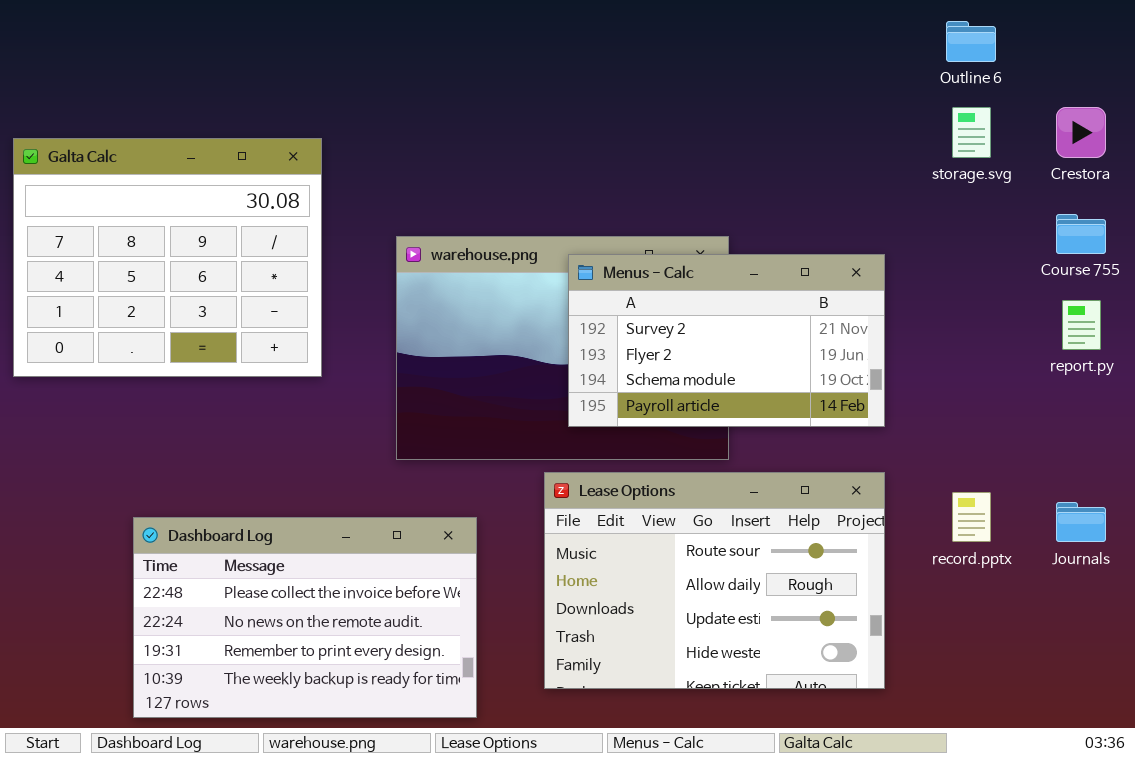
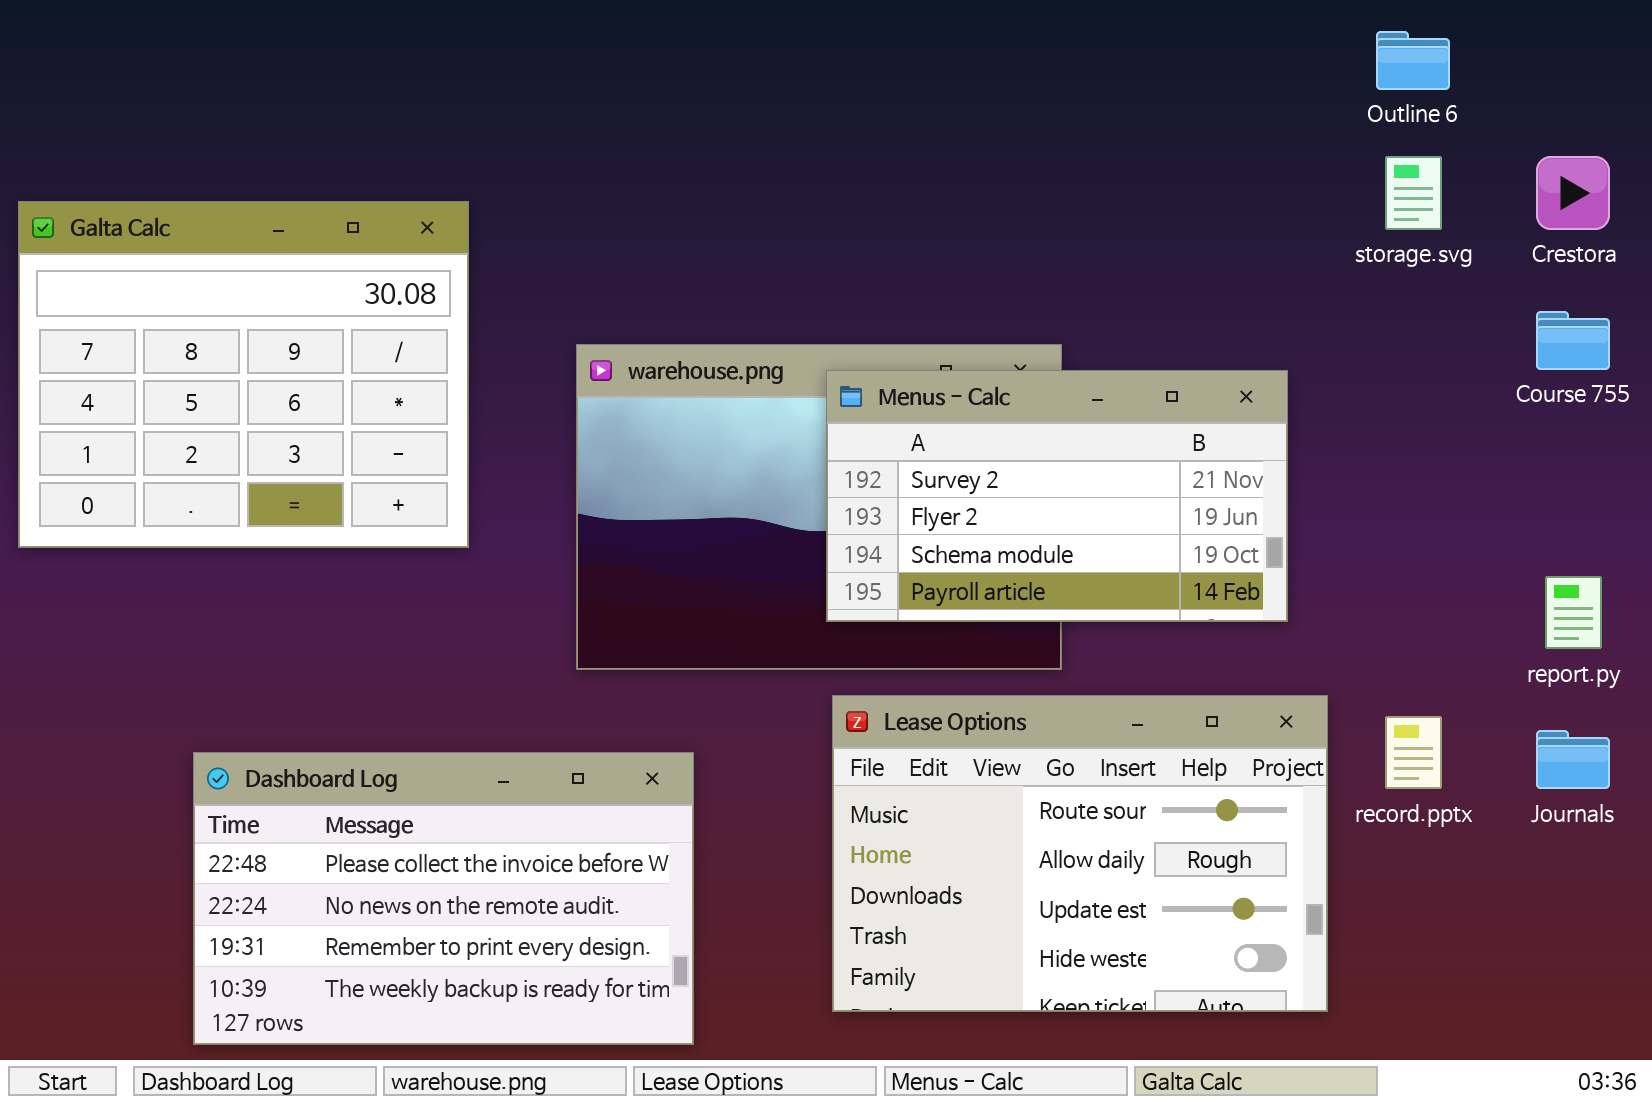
report.py: [1062,300,1101,350] -> [1545,576,1602,649], moved
Lease Options: [544,472,885,689] -> [832,695,1328,1012], moved

